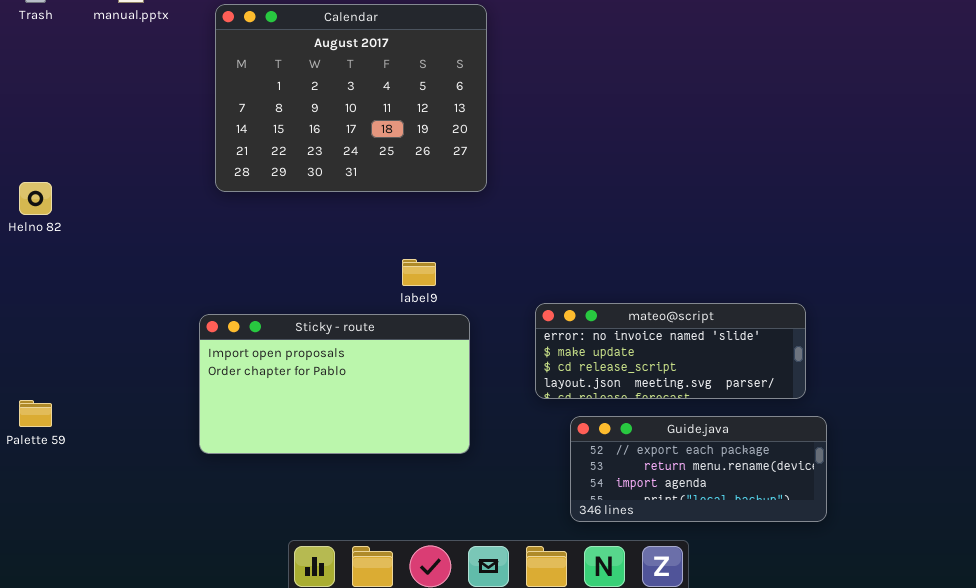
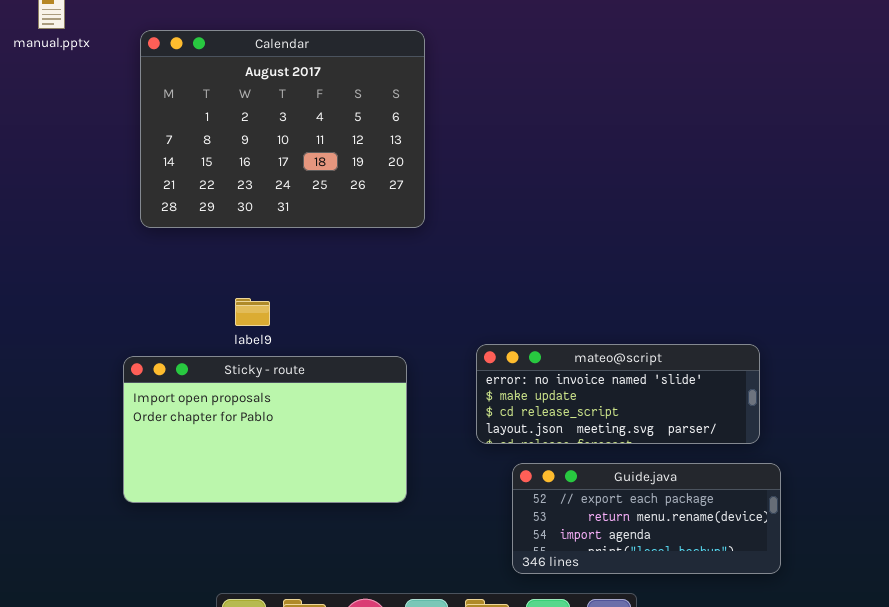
label9: [402,259,436,286] -> [235,298,270,326], moved

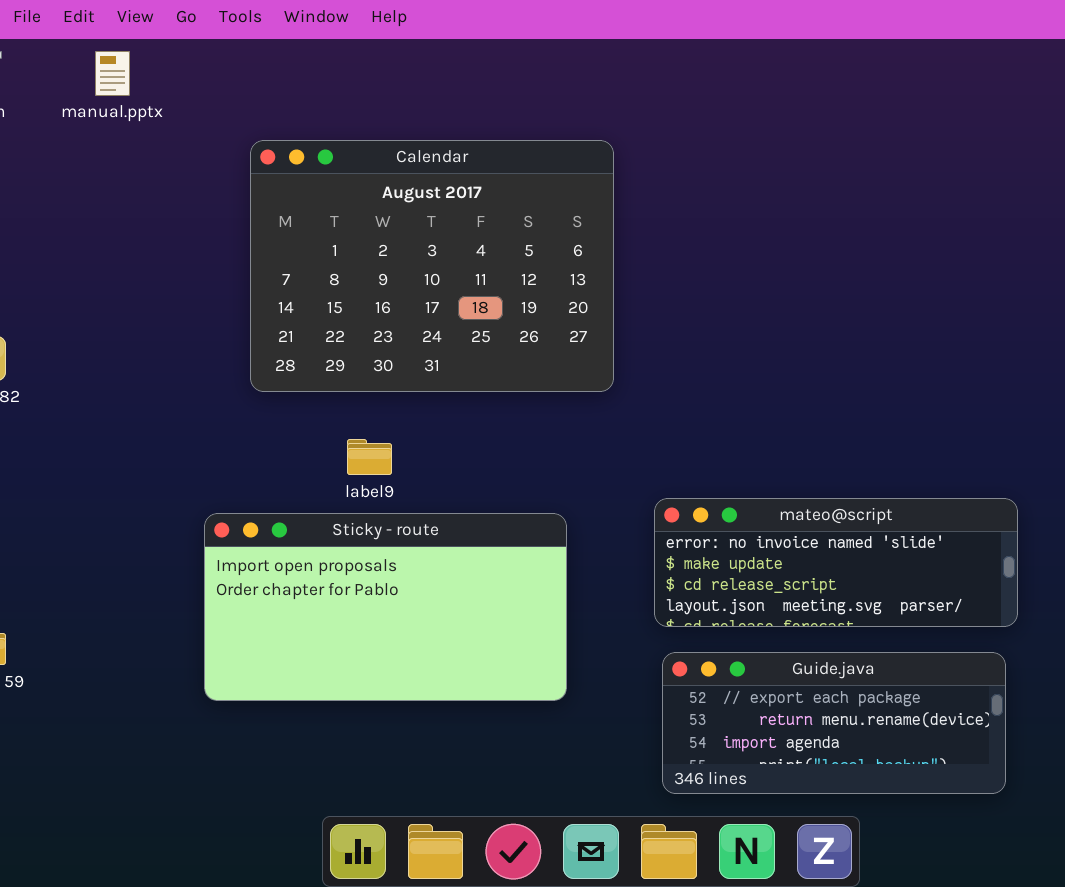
Calendar: [140,30,425,228] -> [250,140,614,392], moved
Guide.java: [512,463,781,574] -> [662,652,1006,794], moved

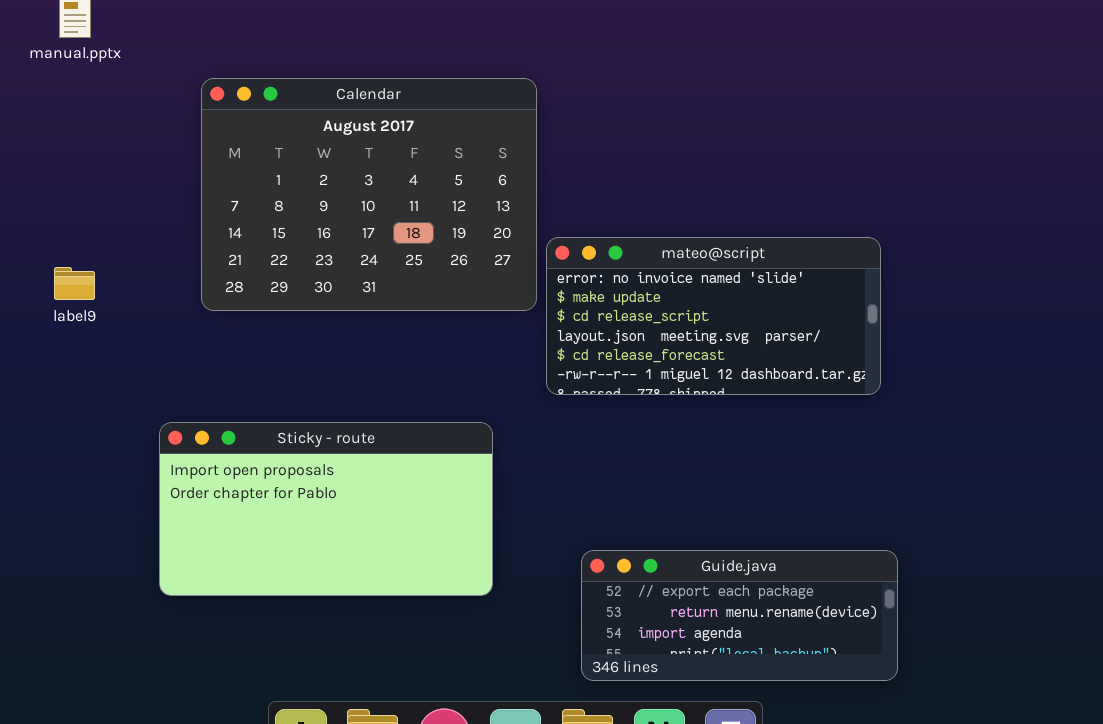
label9: [347,439,392,475] -> [54,267,95,300], moved
mateo@script: [654,498,1018,627] -> [546,237,881,395], moved, resized

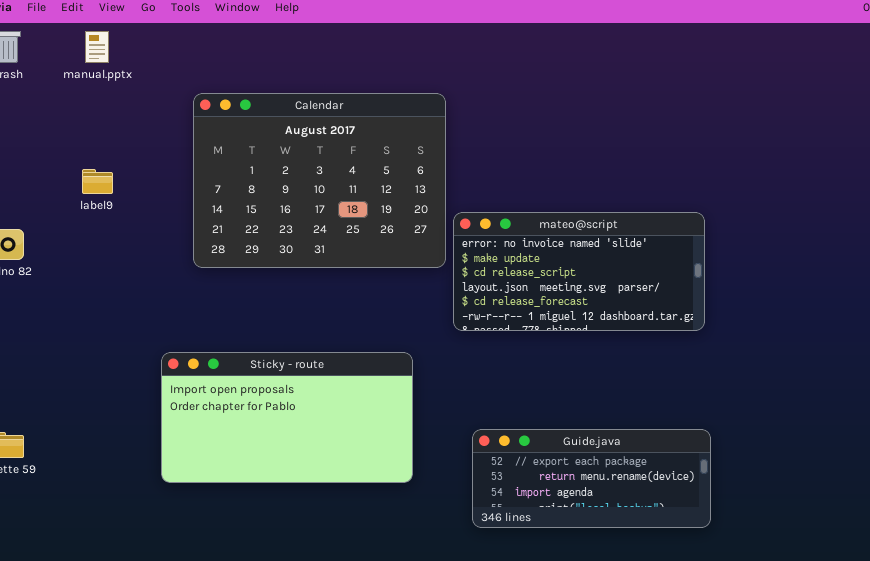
label9: [54,267,95,300] -> [82,169,113,194], moved
Guide.java: [581,550,898,681] -> [472,429,711,528], moved

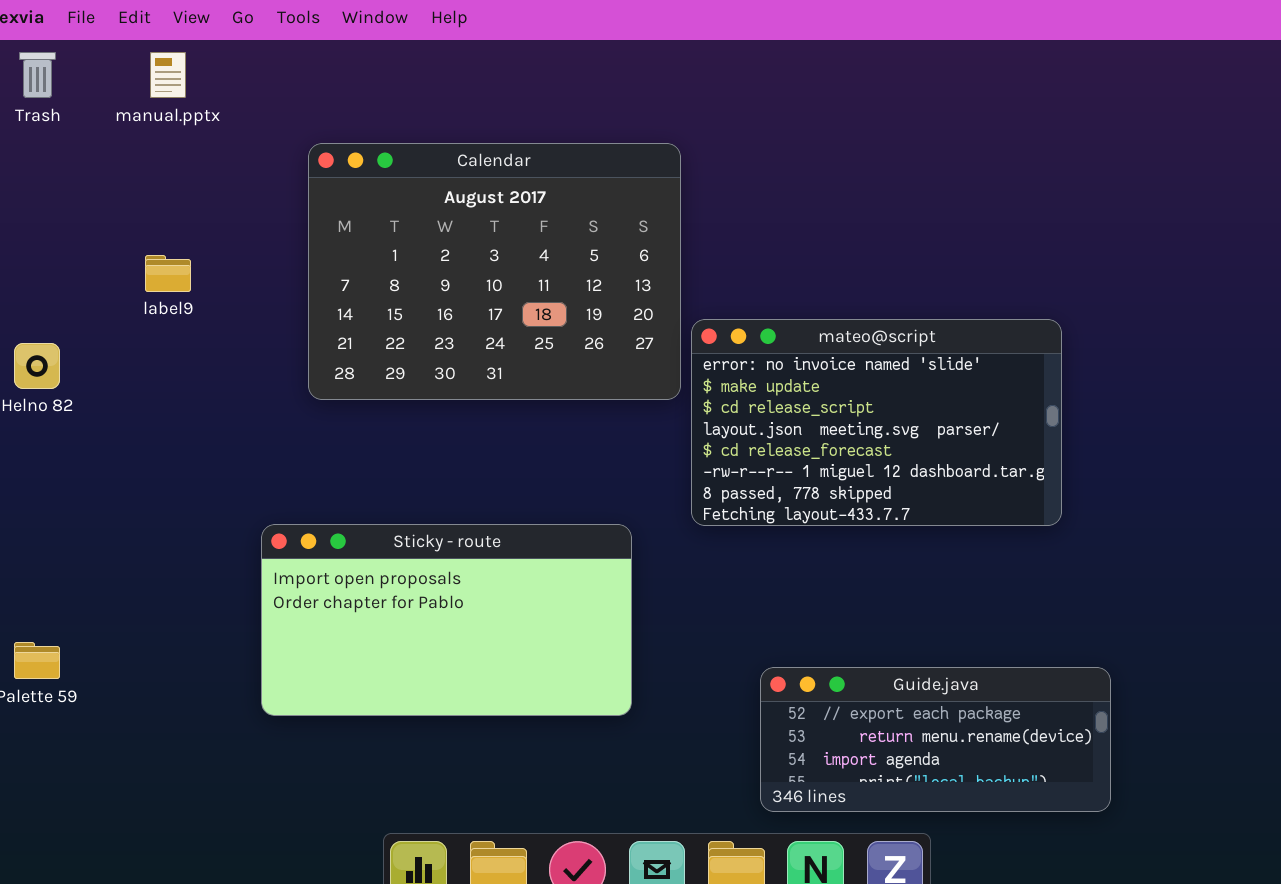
mateo@script: [453,212,705,331] -> [691,319,1062,526], resized
Guide.java: [472,429,711,528] -> [760,667,1111,812], moved

